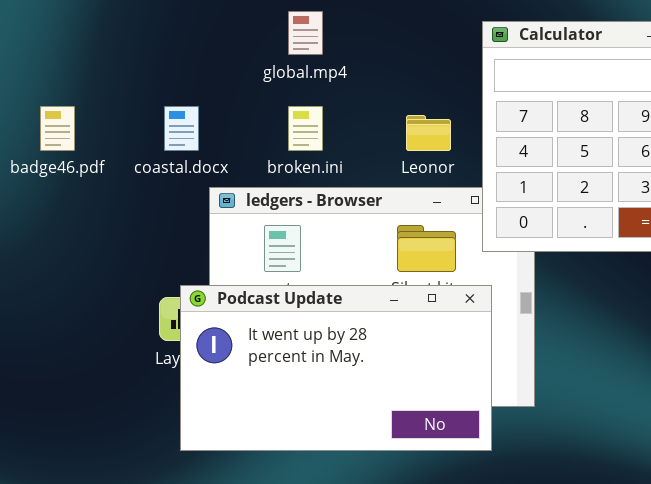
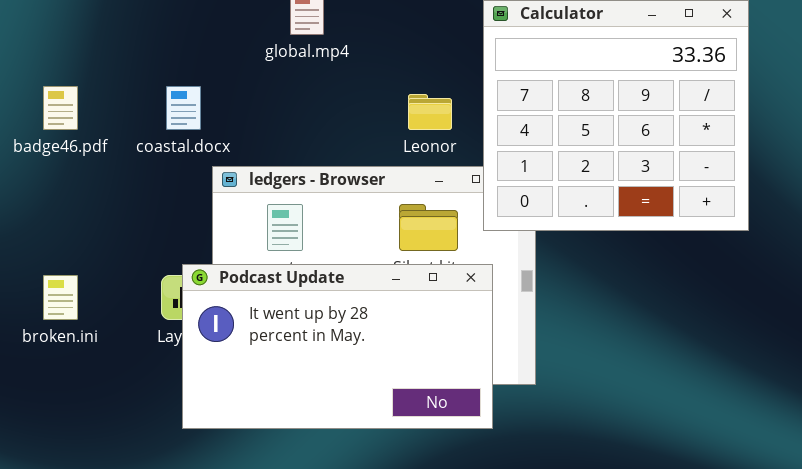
broken.ini: [288,106,323,151] -> [43,275,78,320], moved

